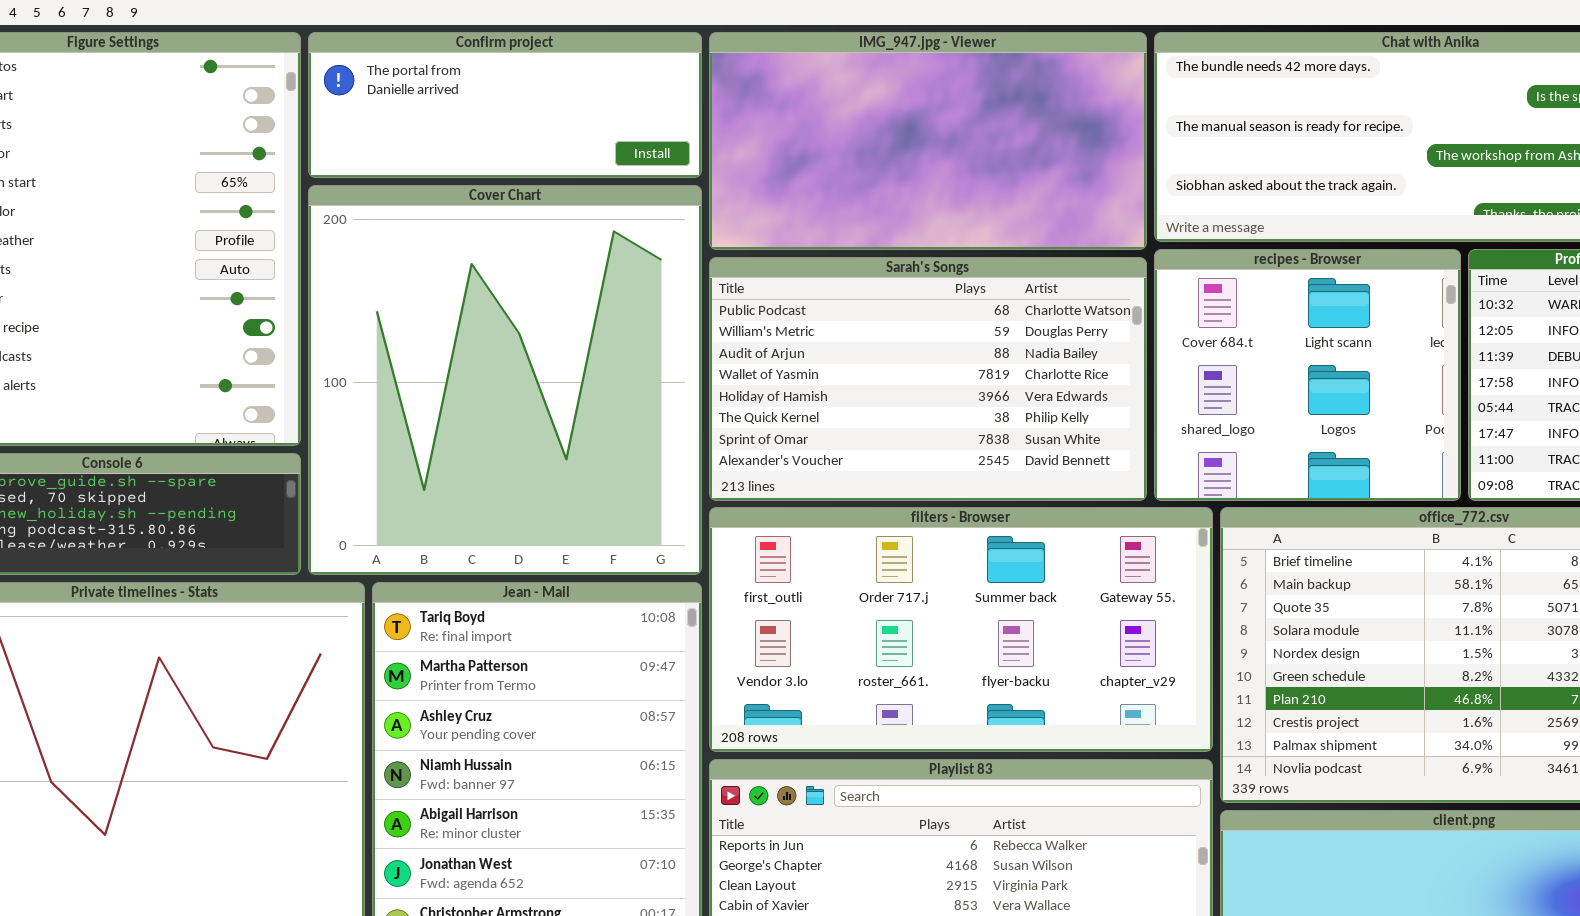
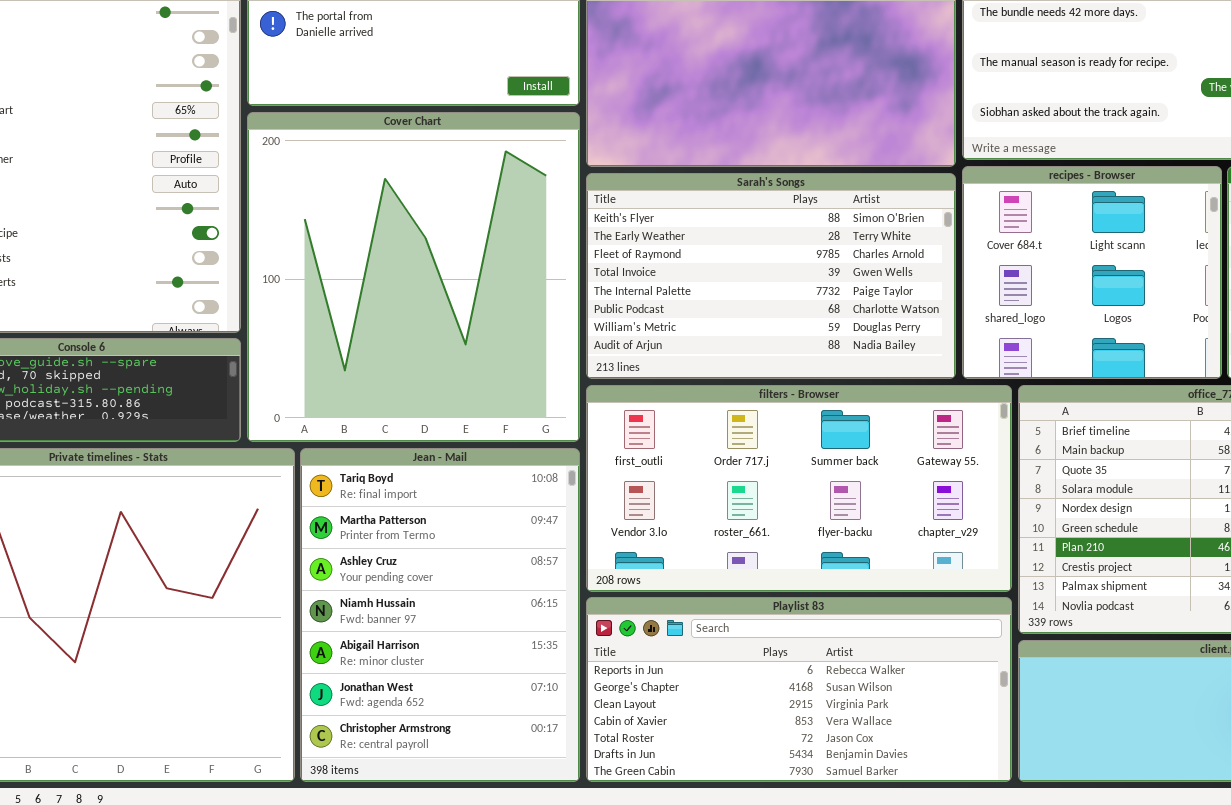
Sarah's Songs: [709,257,1147,501] -> [586,173,956,379], scrolled up 5 rows

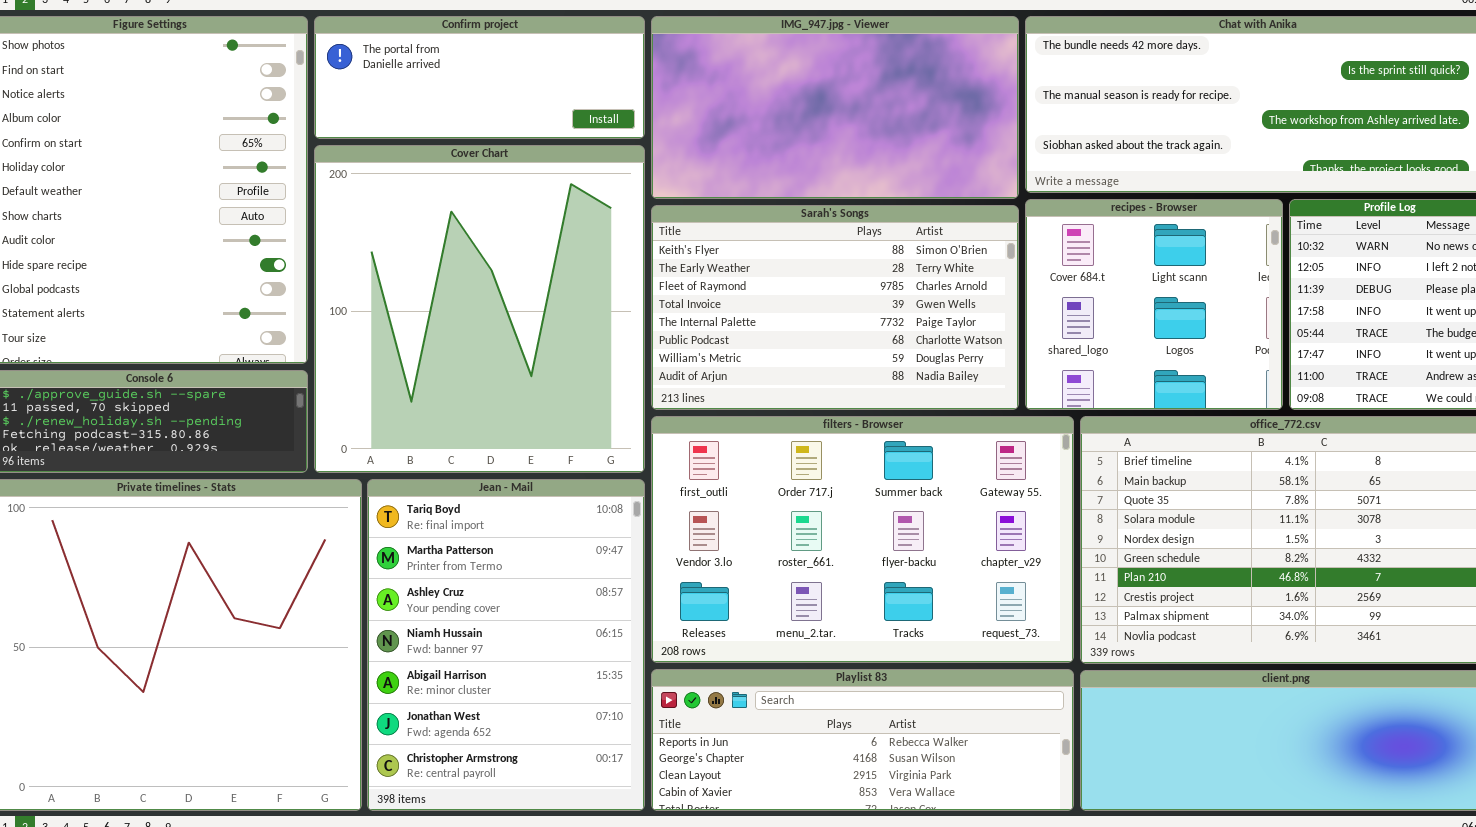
filters - Browser: [586,385,1012,592] -> [651,416,1074,663], resized
Playlist 83: [586,597,1012,782] -> [651,669,1074,811], resized

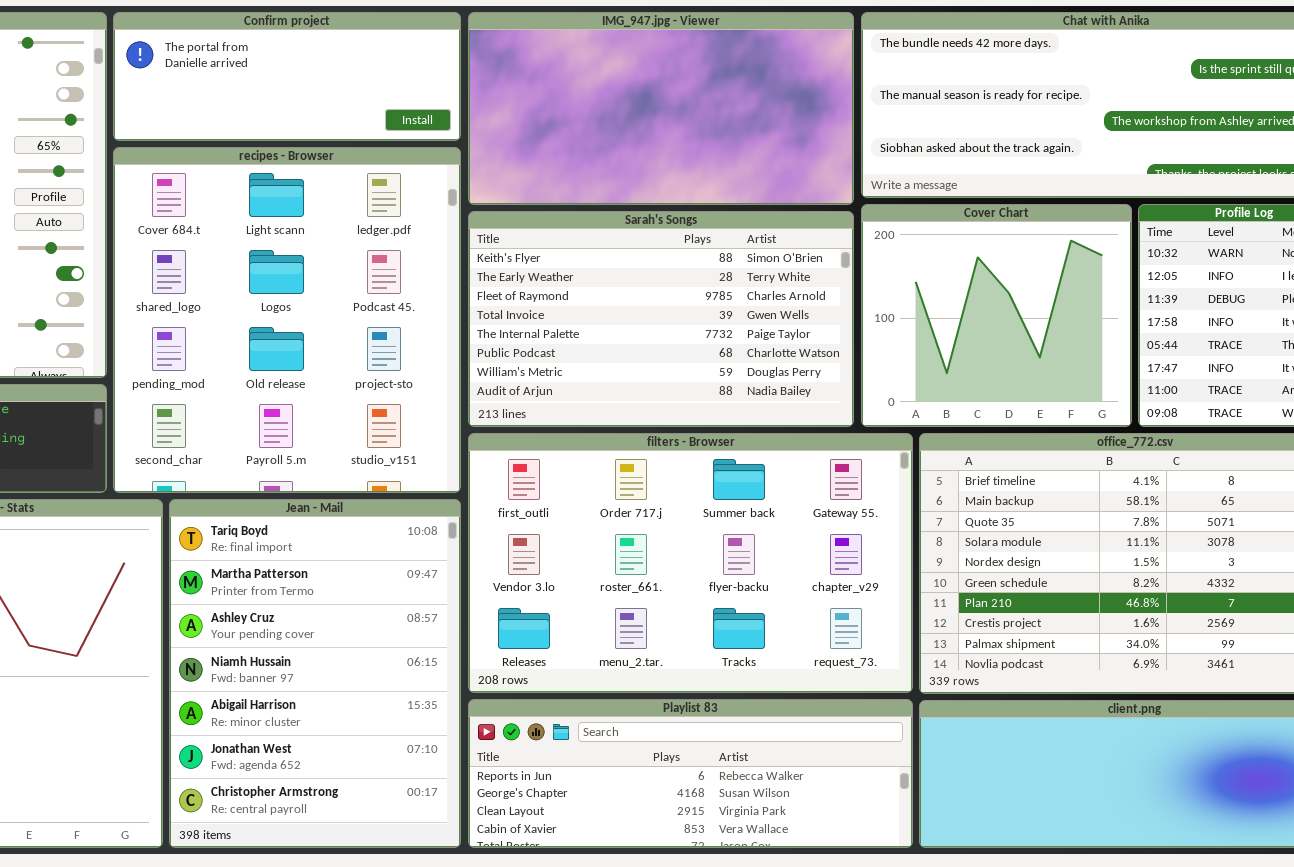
Cover Chart: [314,145,645,473] -> [861,204,1132,427], moved, resized
recipes - Browser: [1025,199,1283,410] -> [113,147,461,493], moved, resized

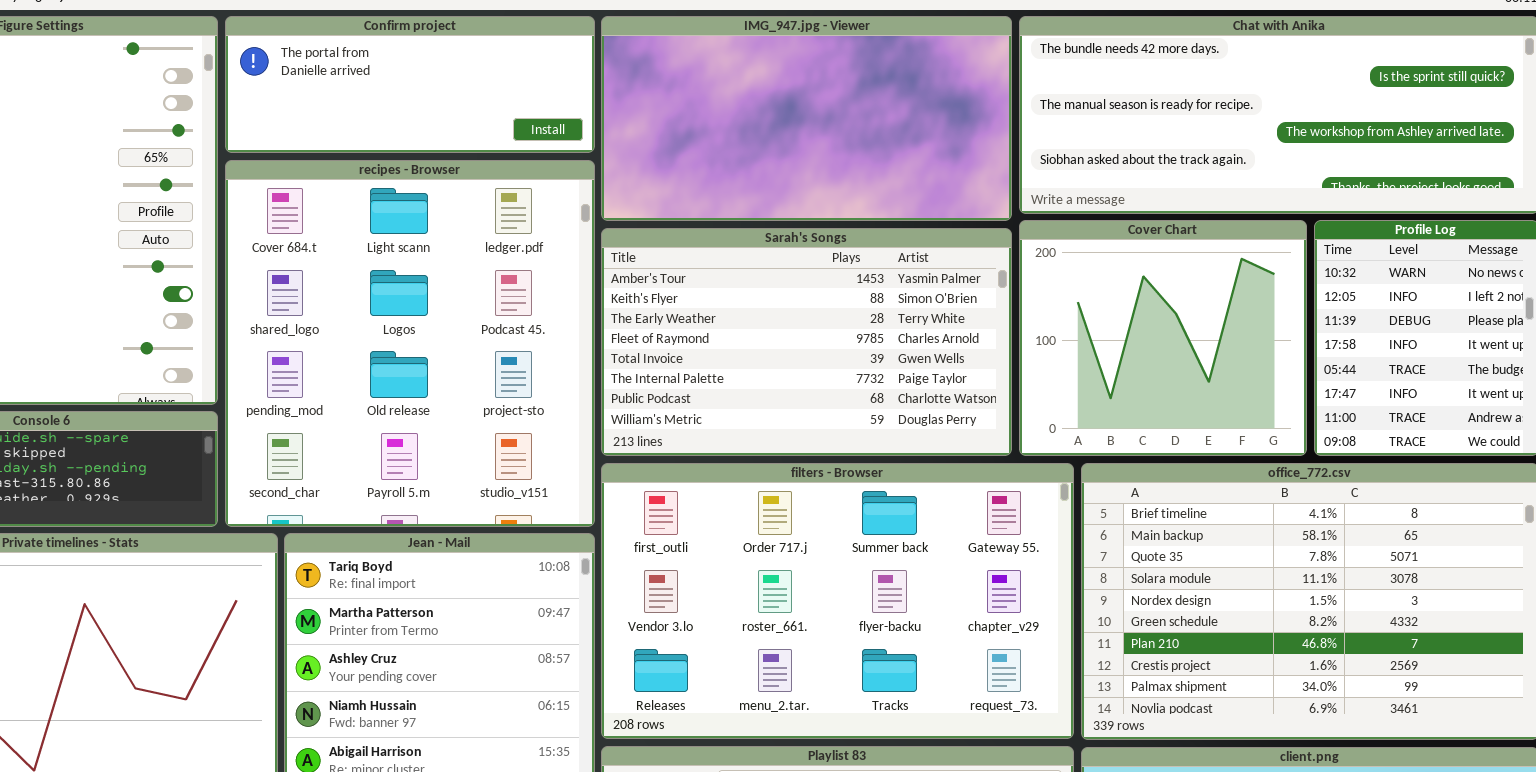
Sarah's Songs: [468,211,854,427] -> [601,228,1012,456], scrolled up 1 row

